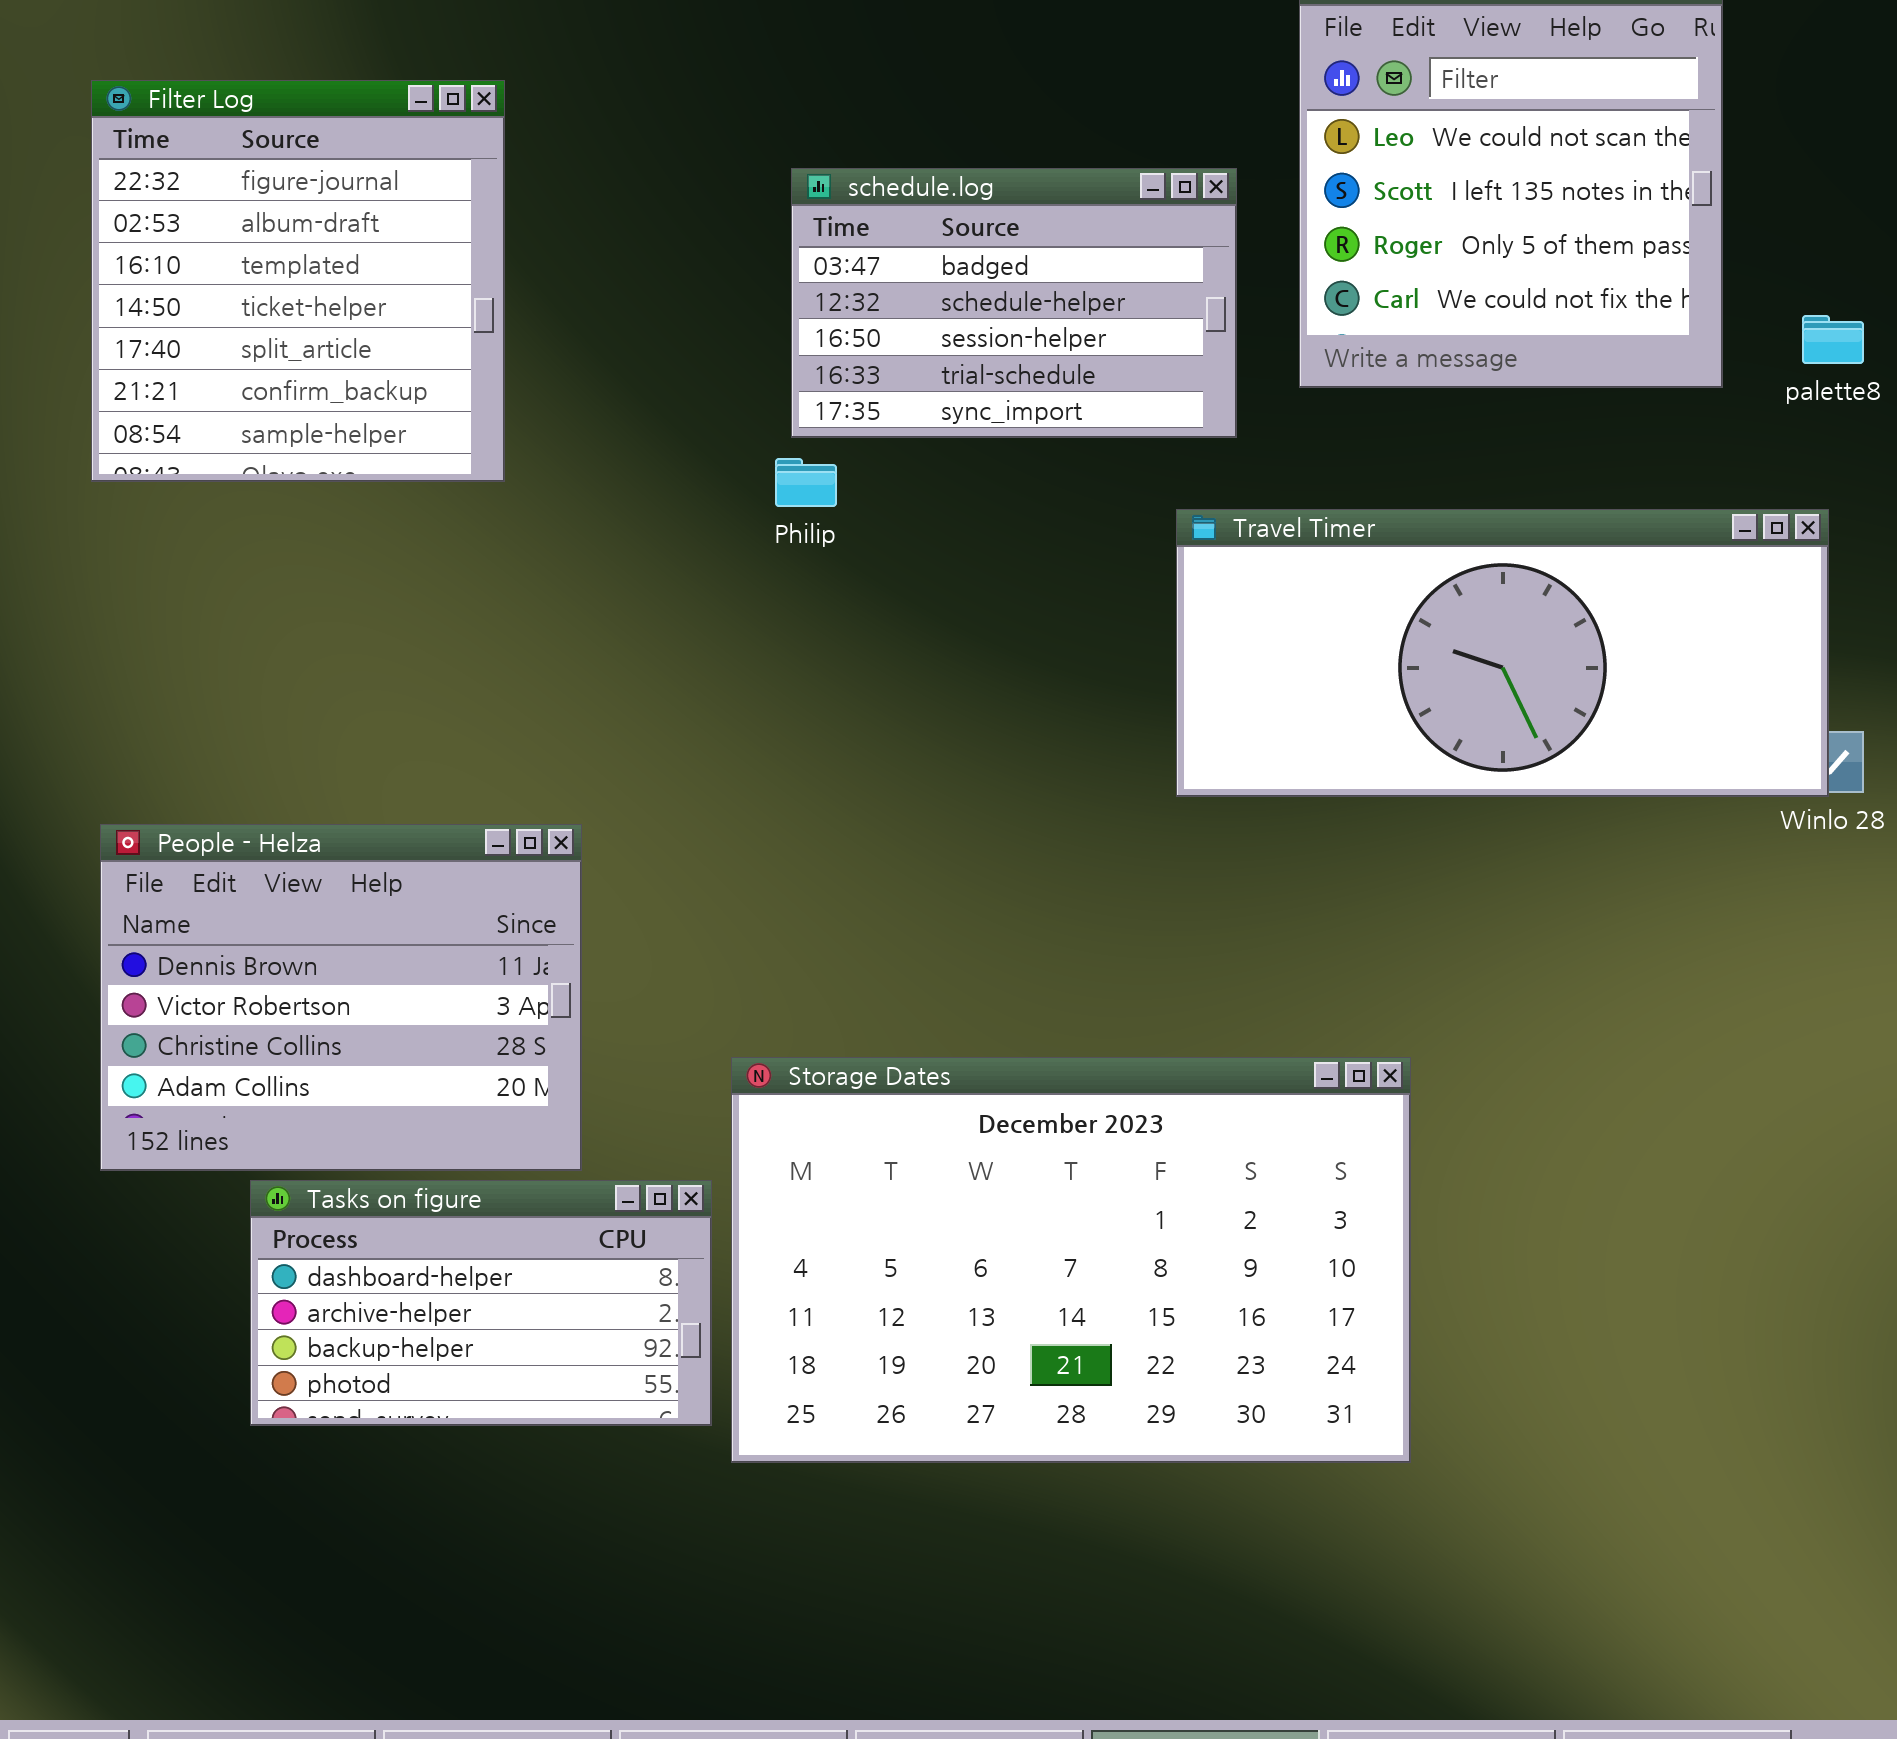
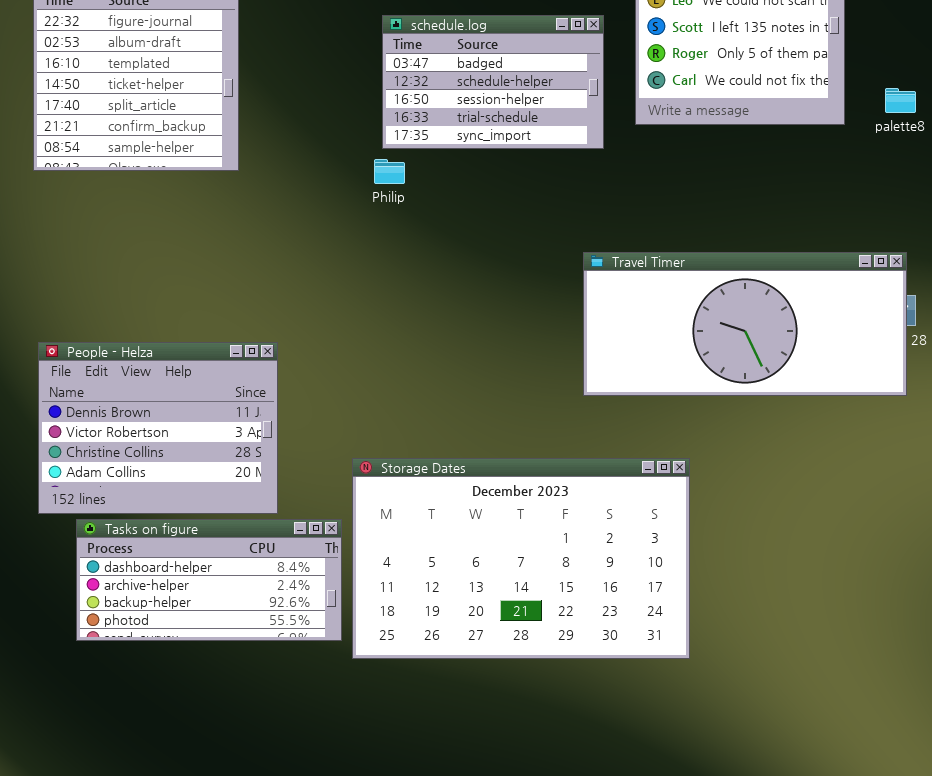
Travel Timer: [1176,509,1829,797] -> [583,252,907,396], moved
Tasks on figure: [250,1180,712,1426] -> [76,519,342,641], resized

